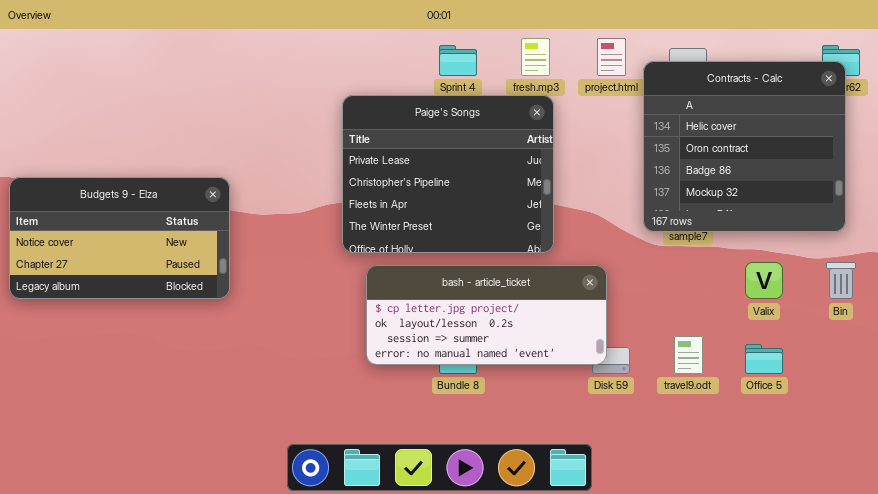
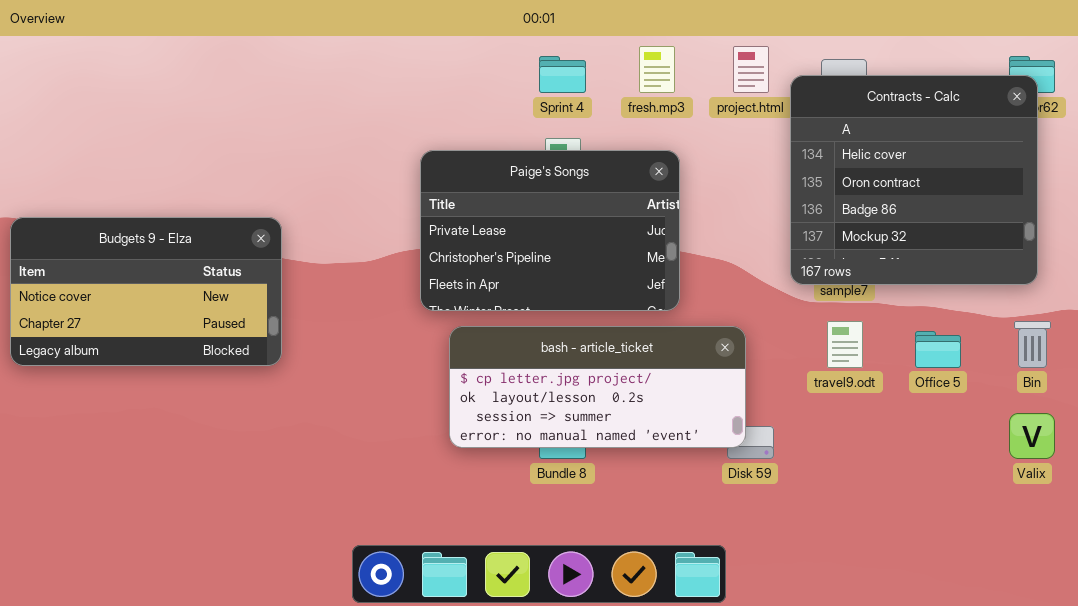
Paige's Songs: [342,95,554,253] -> [420,150,680,311], resized
Valix: [745,262,783,299] -> [1009,413,1055,459], moved
travel9.odt: [674,336,703,374] -> [827,321,863,368], moved
Office 5: [745,344,783,374] -> [915,331,961,368], moved

